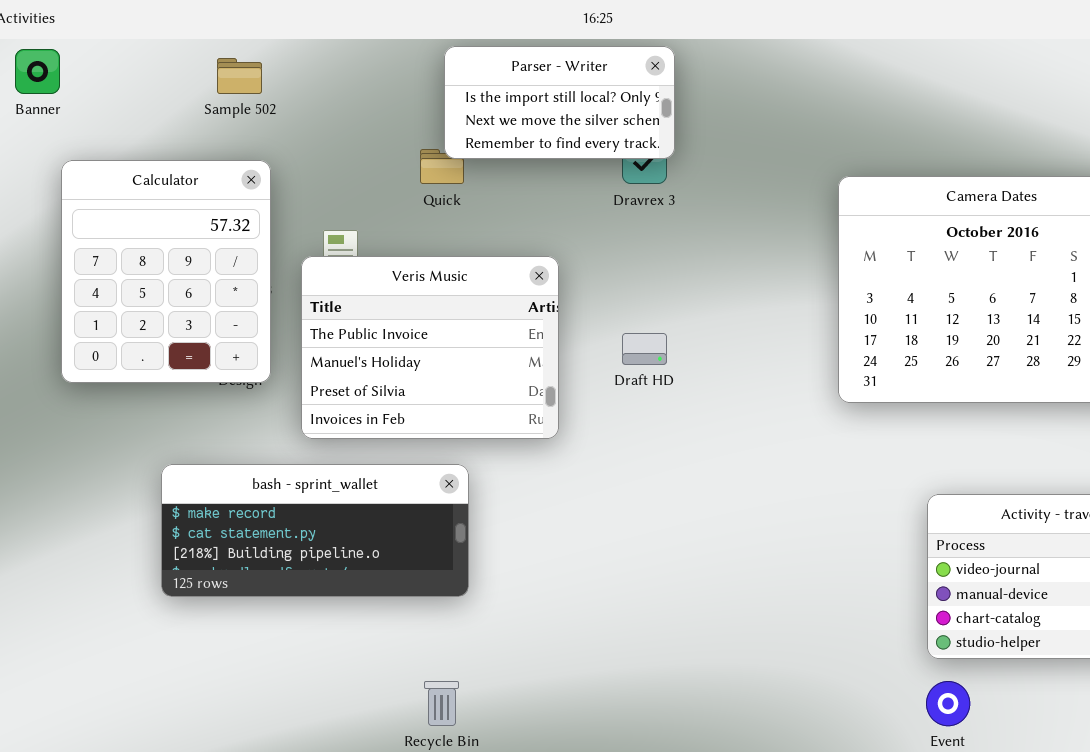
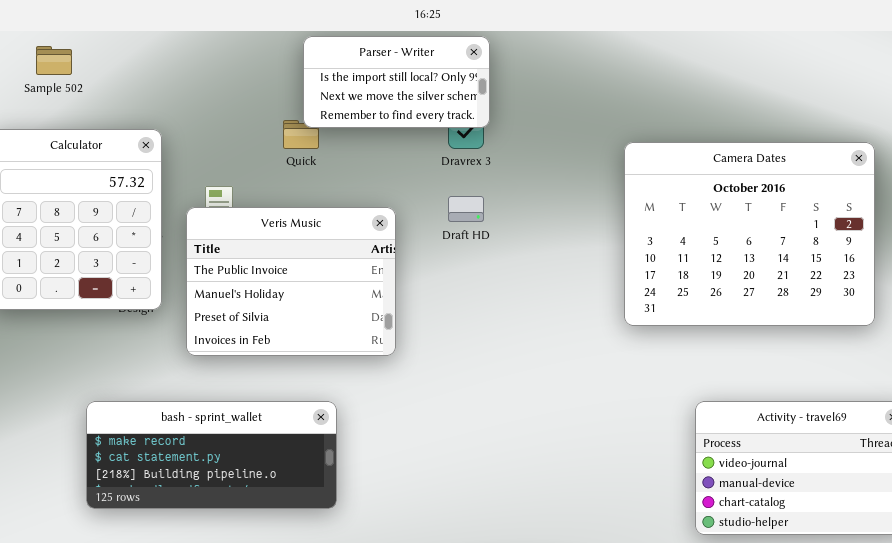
Sample 502: [217,58,262,94] -> [36,46,72,75], moved
Draft HD: [622,333,667,365] -> [448,196,484,222], moved
bash - sprint_wallet: [161,464,469,597] -> [86,401,337,509], moved

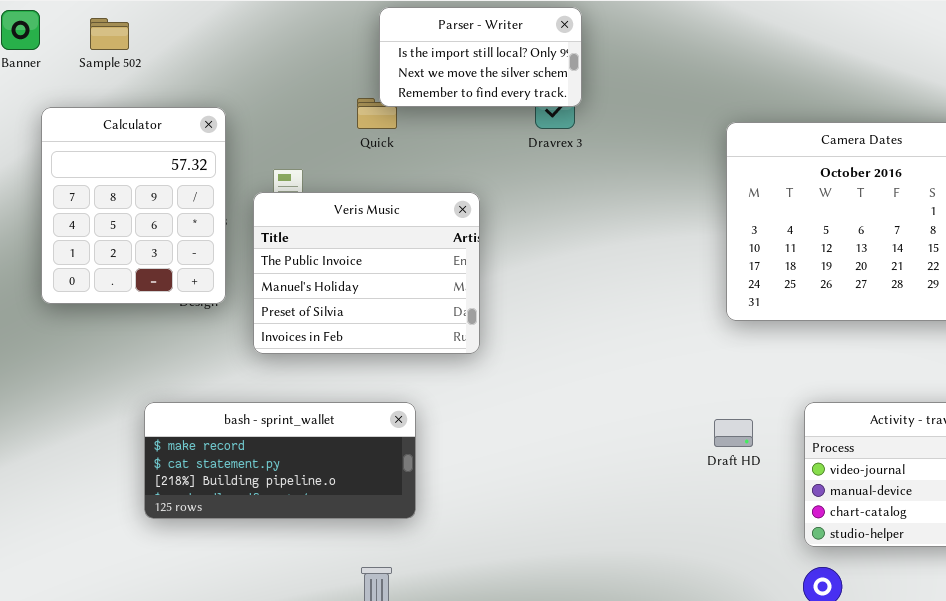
Draft HD: [448,196,484,222] -> [714,419,753,447], moved

